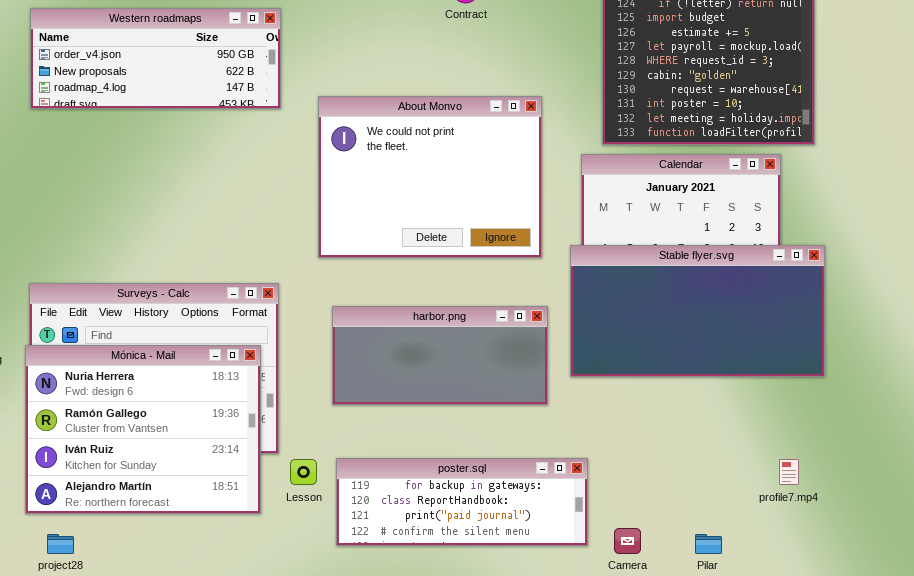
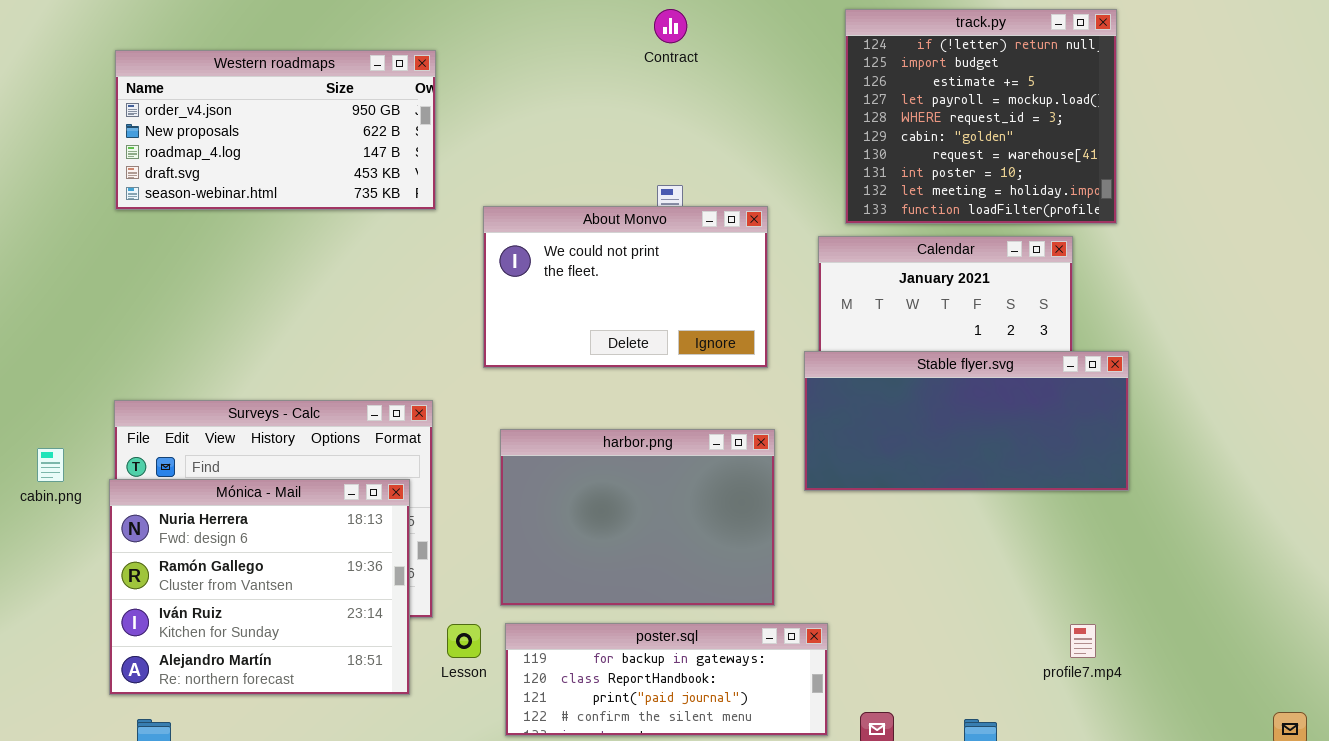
Western roadmaps: [30,8,281,109] -> [115,50,436,210], resized
About Monvo: [318,96,542,258] -> [483,206,768,368], resized
Stable flyer.svg: [570,245,825,377] -> [804,351,1129,491], resized
harbor.png: [332,306,548,405] -> [500,429,775,606], resized

